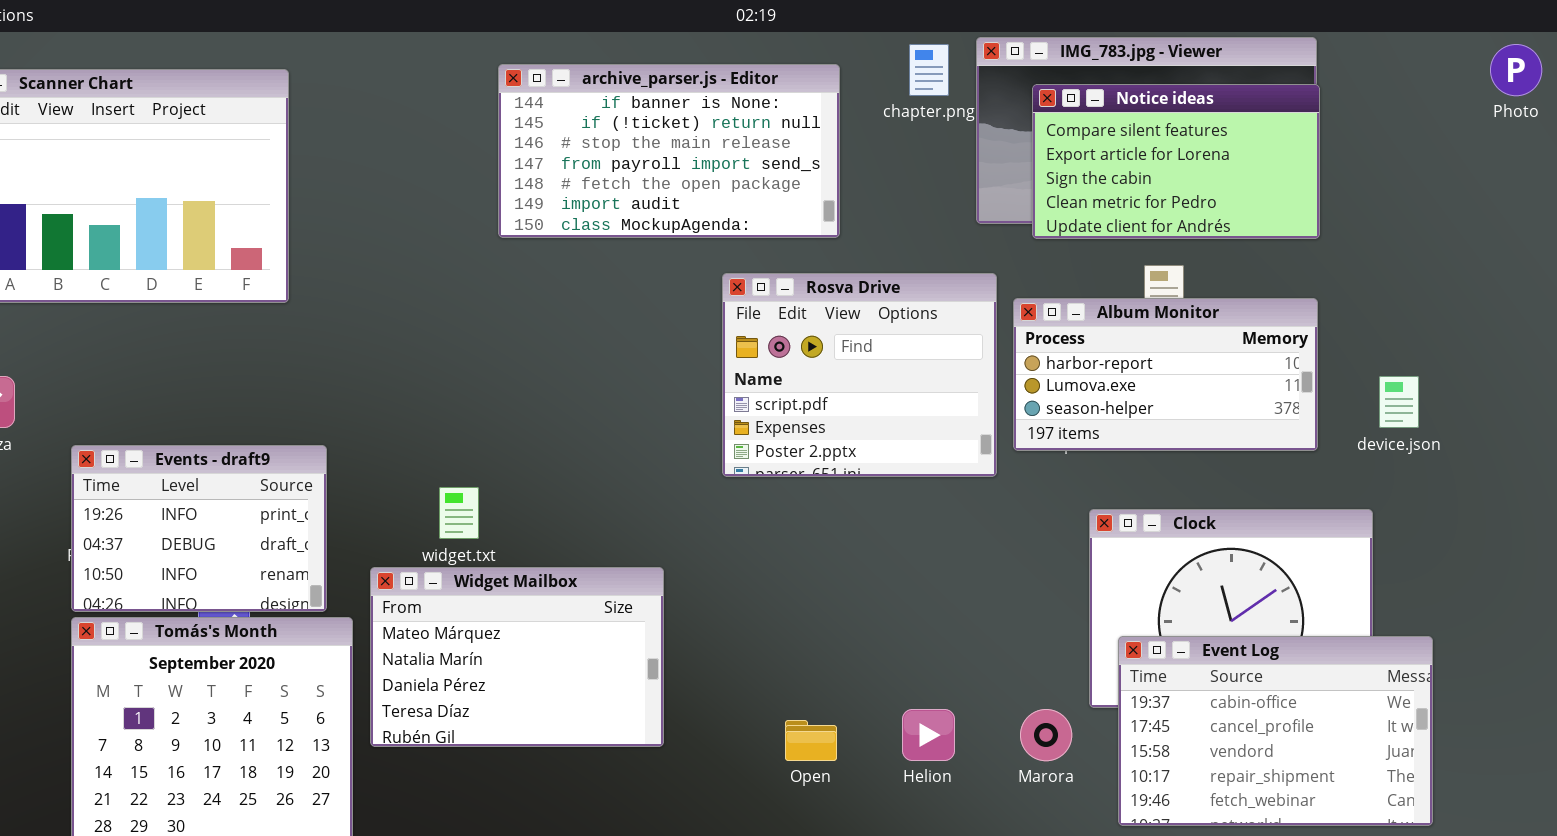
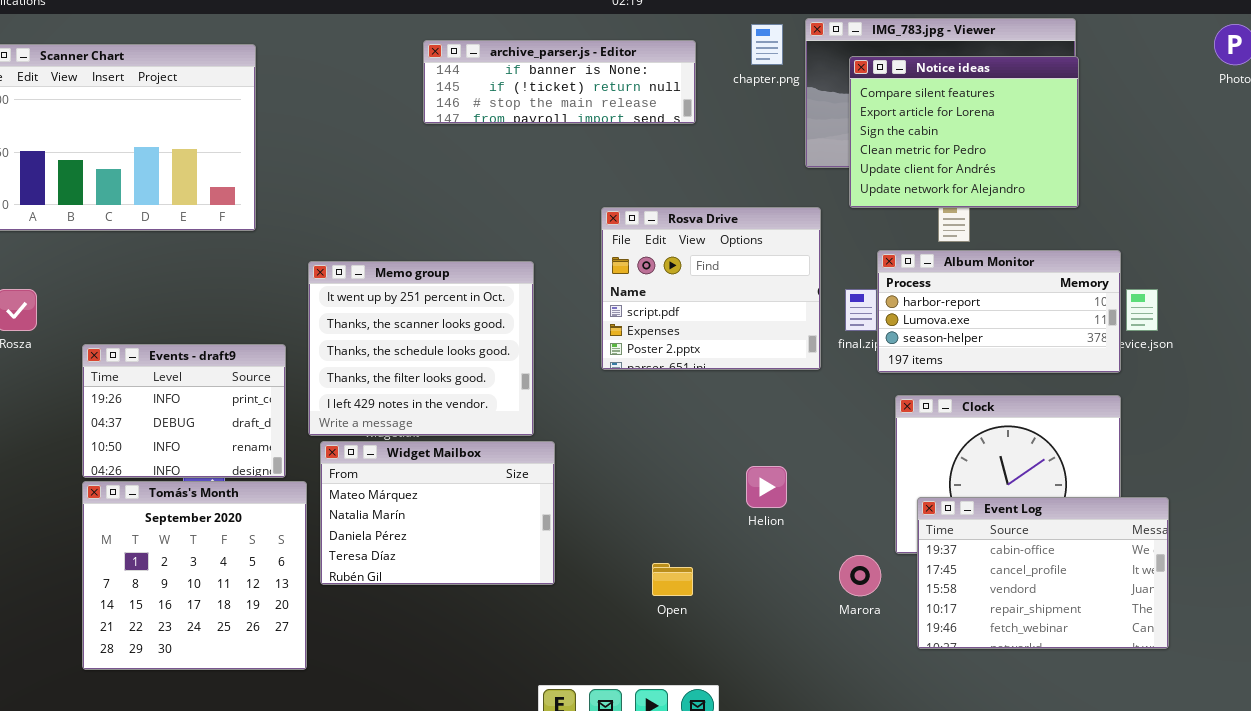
archive_parser.js - Editor: [498,64,840,238] -> [423,40,696,124], resized
Notice ideas: [1032,84,1320,239] -> [849,56,1079,208], resized
Album Monitor: [1013,298,1318,451] -> [877,250,1121,373], moved
Memo group: none -> [308,261,534,436], opened
Helion: [902,709,955,761] -> [746,466,787,508], moved

